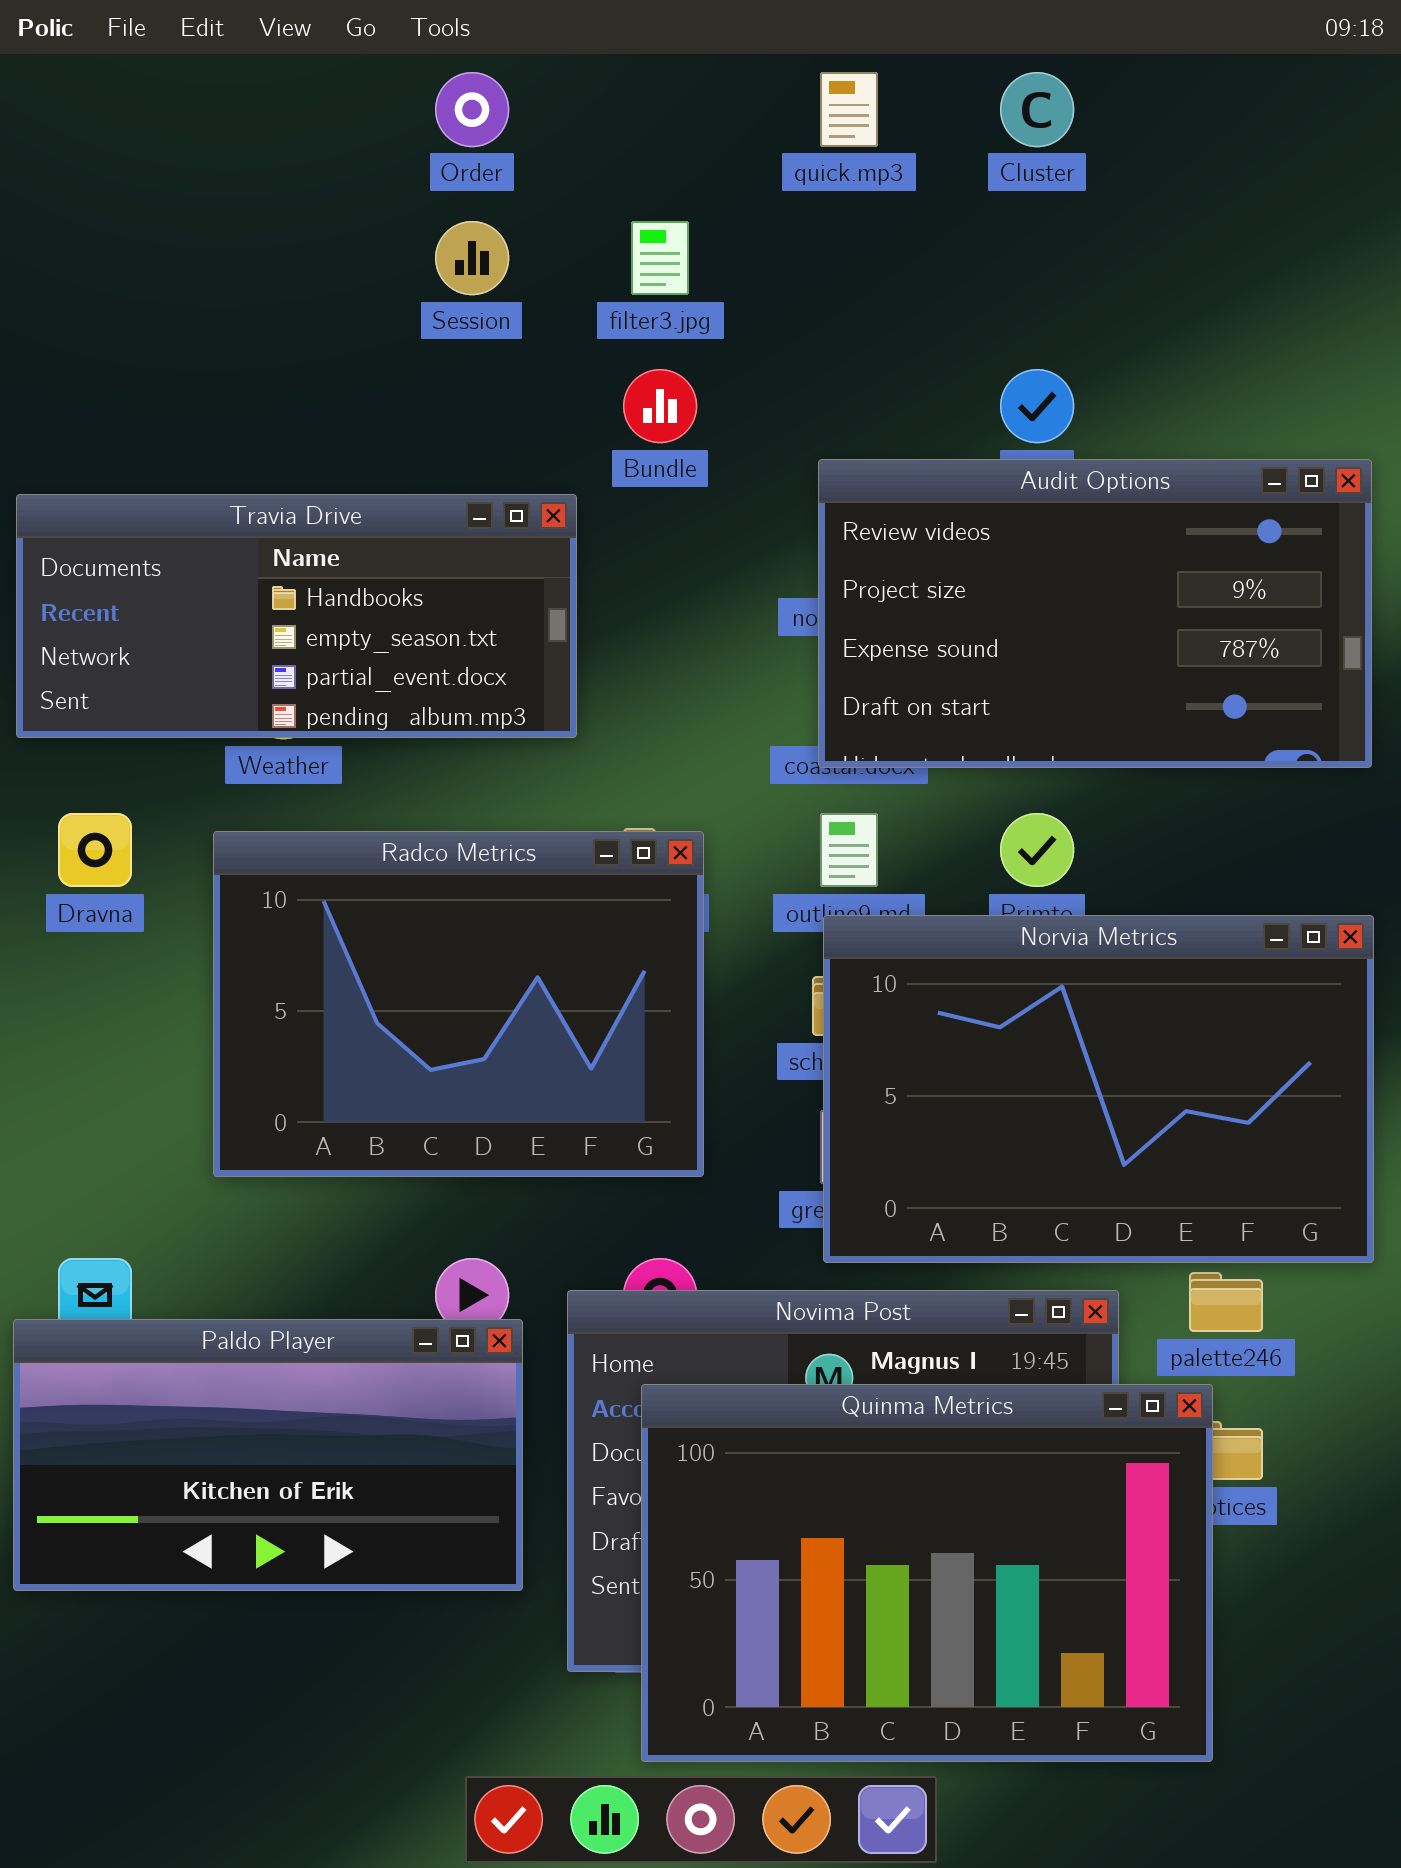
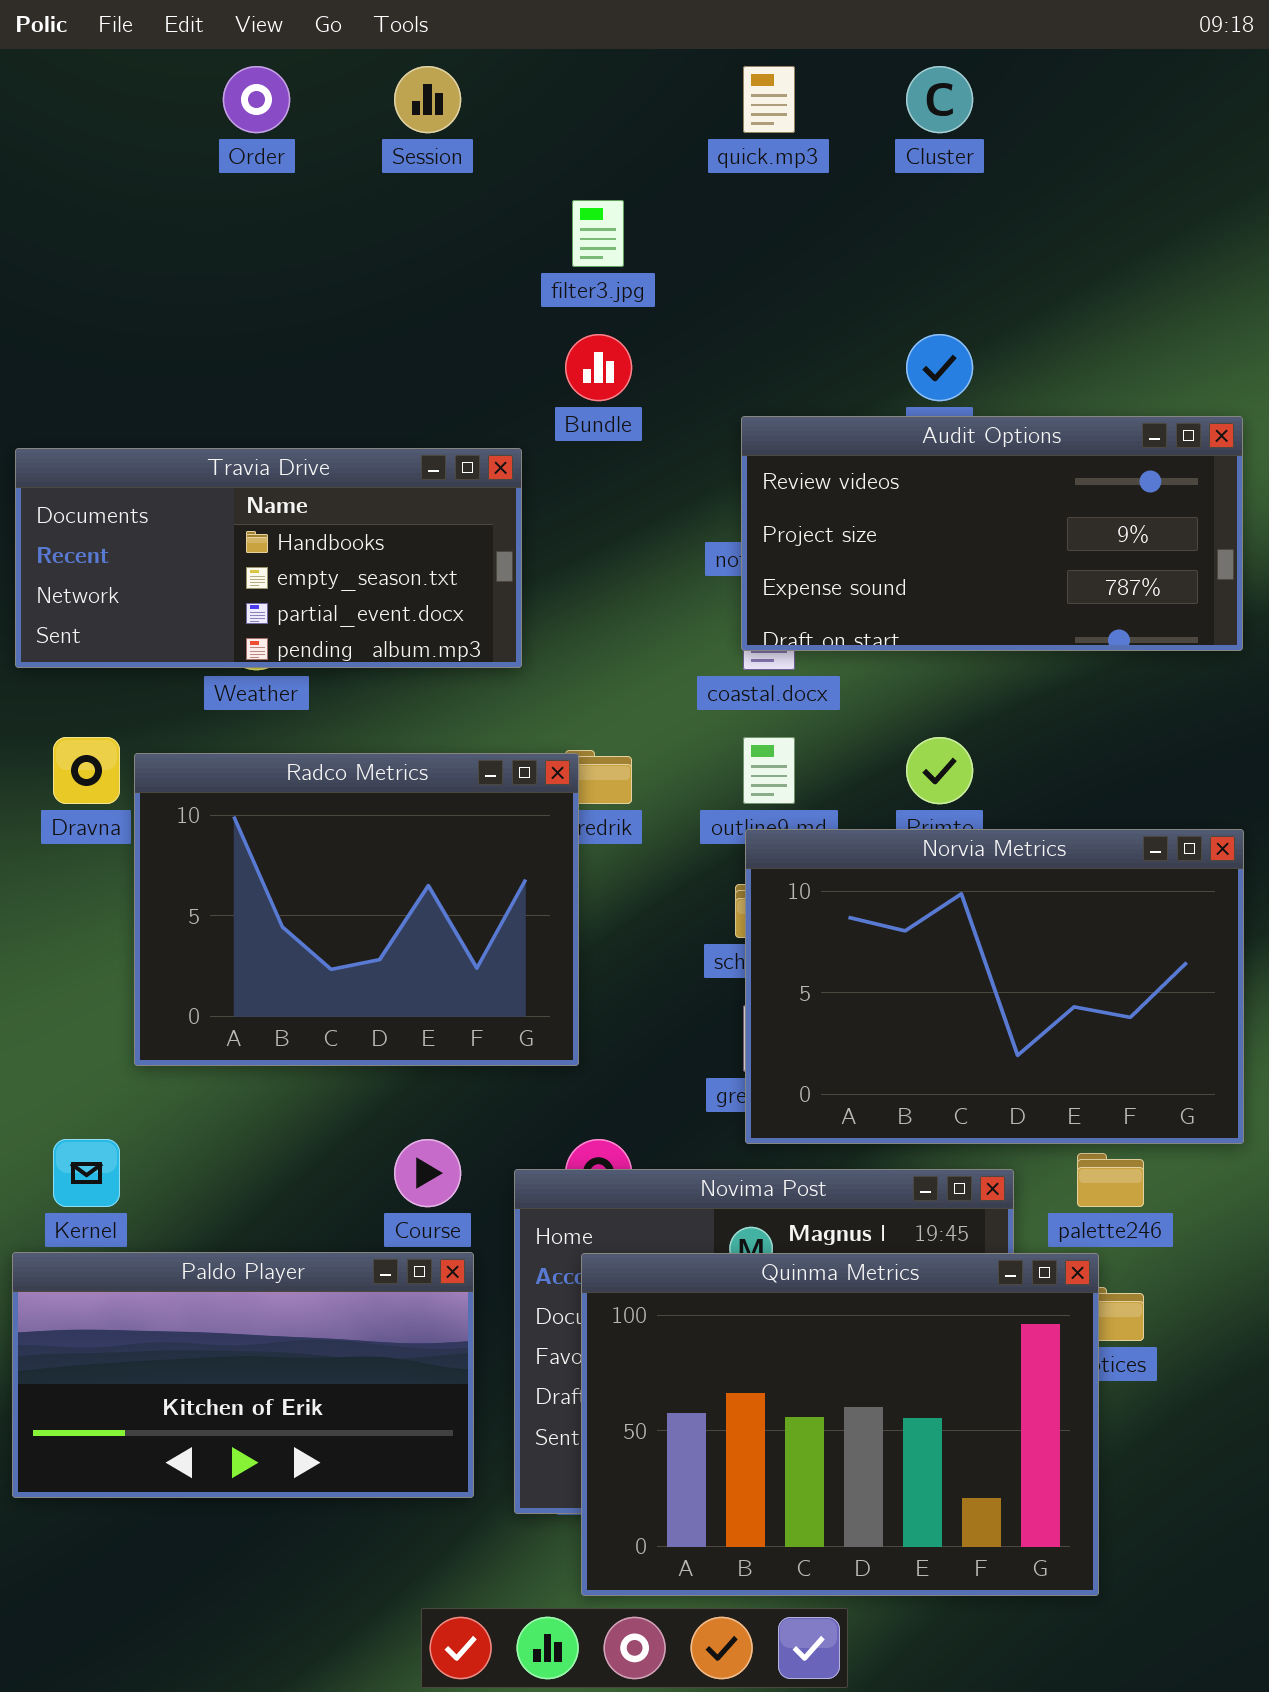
Order: [435,72,509,147] -> [223,66,290,133], moved
Session: [435,221,509,295] -> [394,66,461,133], moved
Audit Options: [818,459,1372,768] -> [741,416,1243,651], resized
Radco Metrics: [213,831,704,1177] -> [134,753,579,1066], moved
Paldo Player: [13,1319,523,1591] -> [12,1252,474,1498], moved

